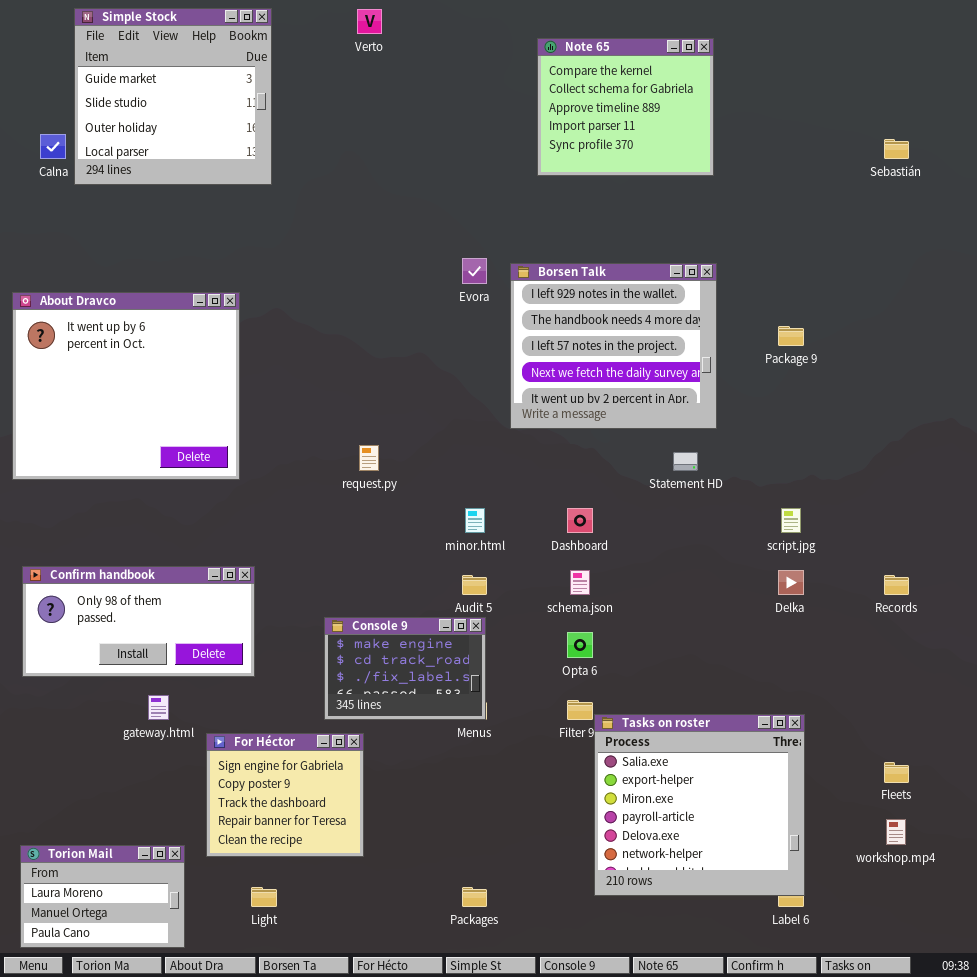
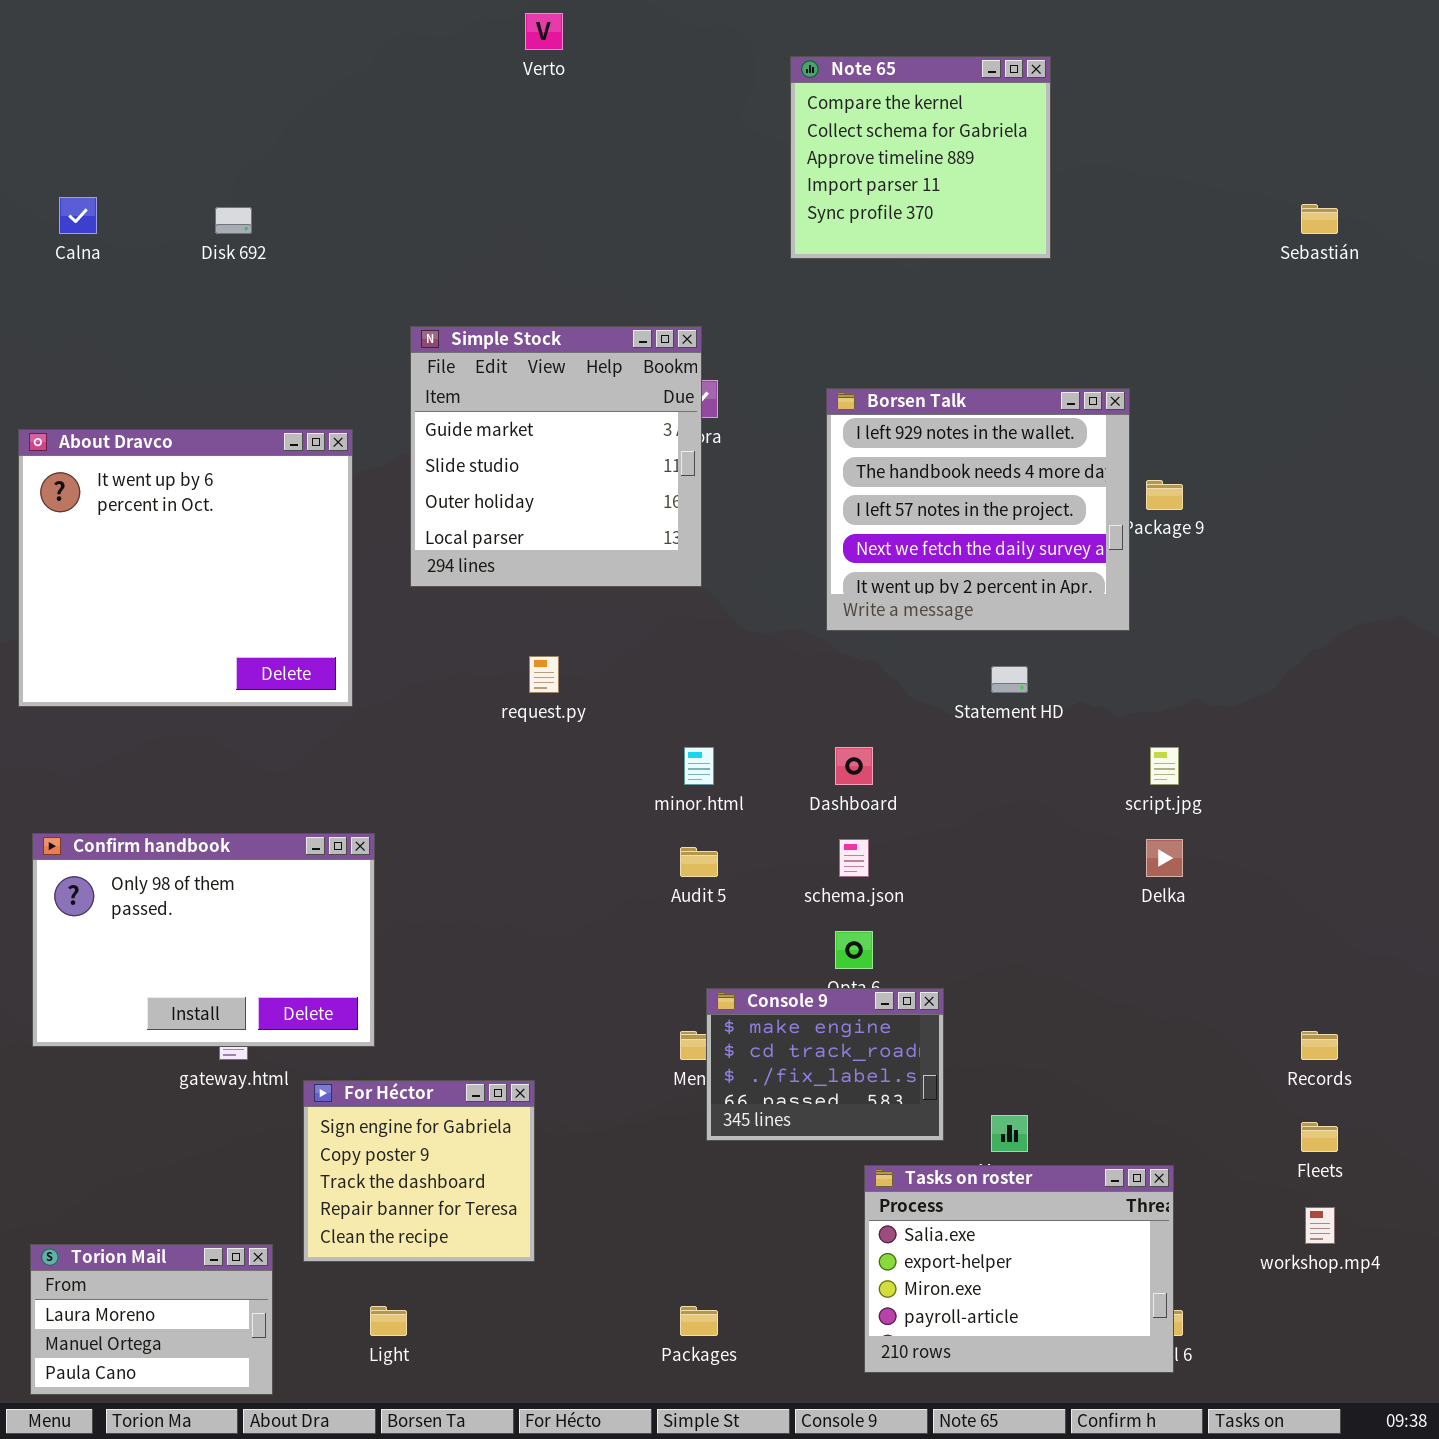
Simple Stock: [74,8,272,185] -> [410,326,702,587], moved
Borsen Talk: [510,263,717,429] -> [826,388,1130,631], moved
Confirm handbook: [22,566,255,677] -> [32,833,375,1047], resized
Records: [884,575,909,595] -> [1301,1031,1338,1060], moved
Console 9: [324,617,486,720] -> [706,988,944,1141], moved
Tasks on roster: [594,714,805,896] -> [864,1165,1174,1373], moved, resized

